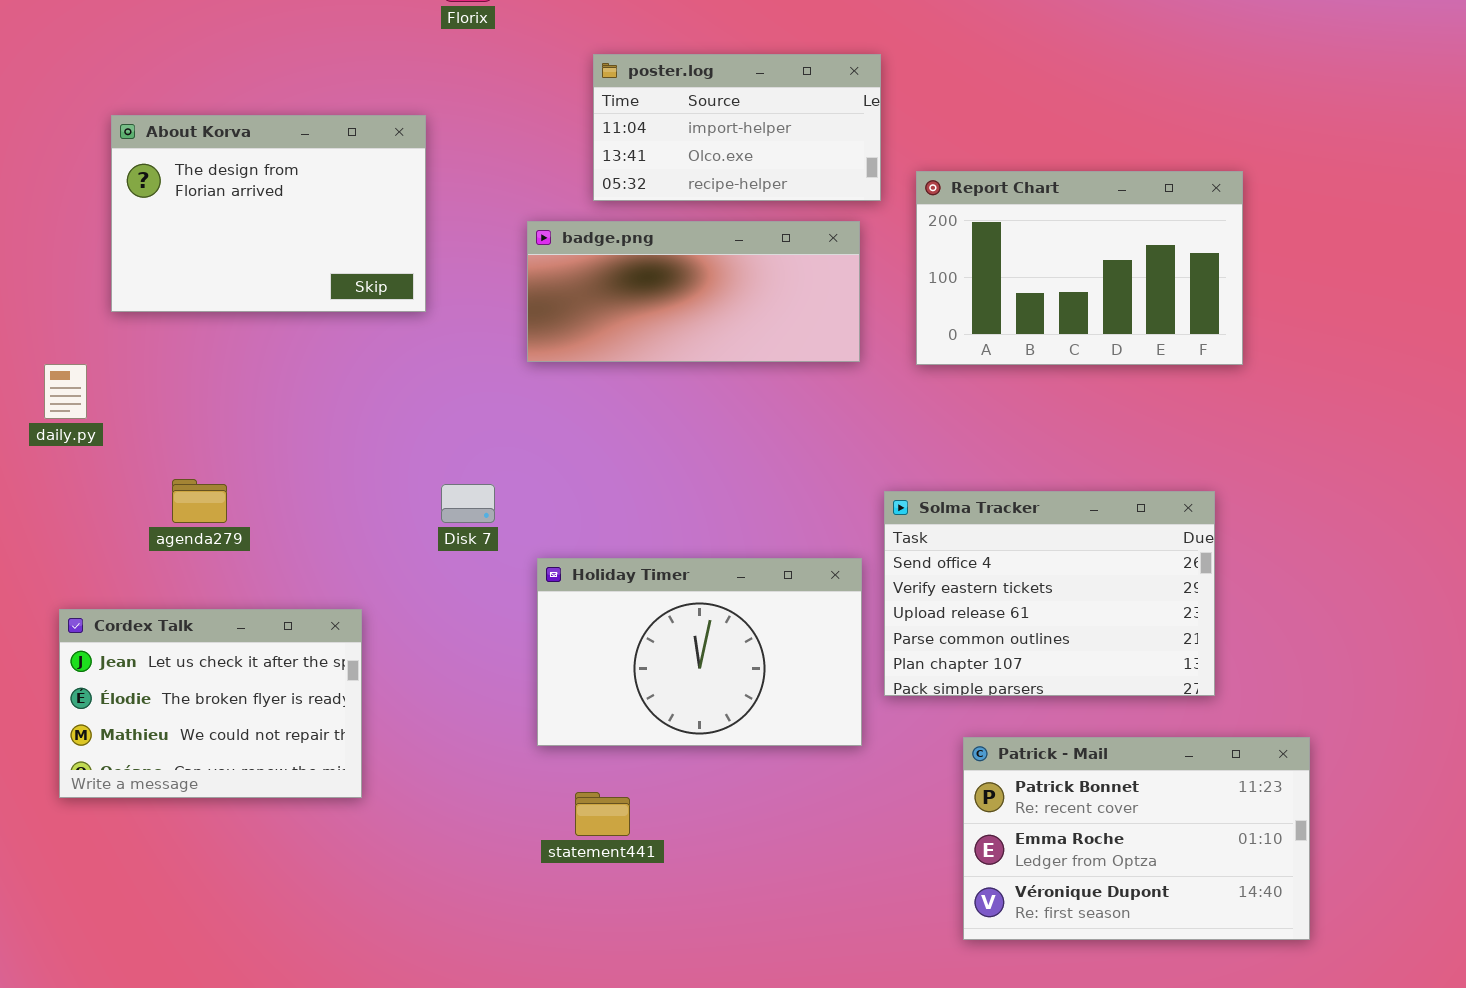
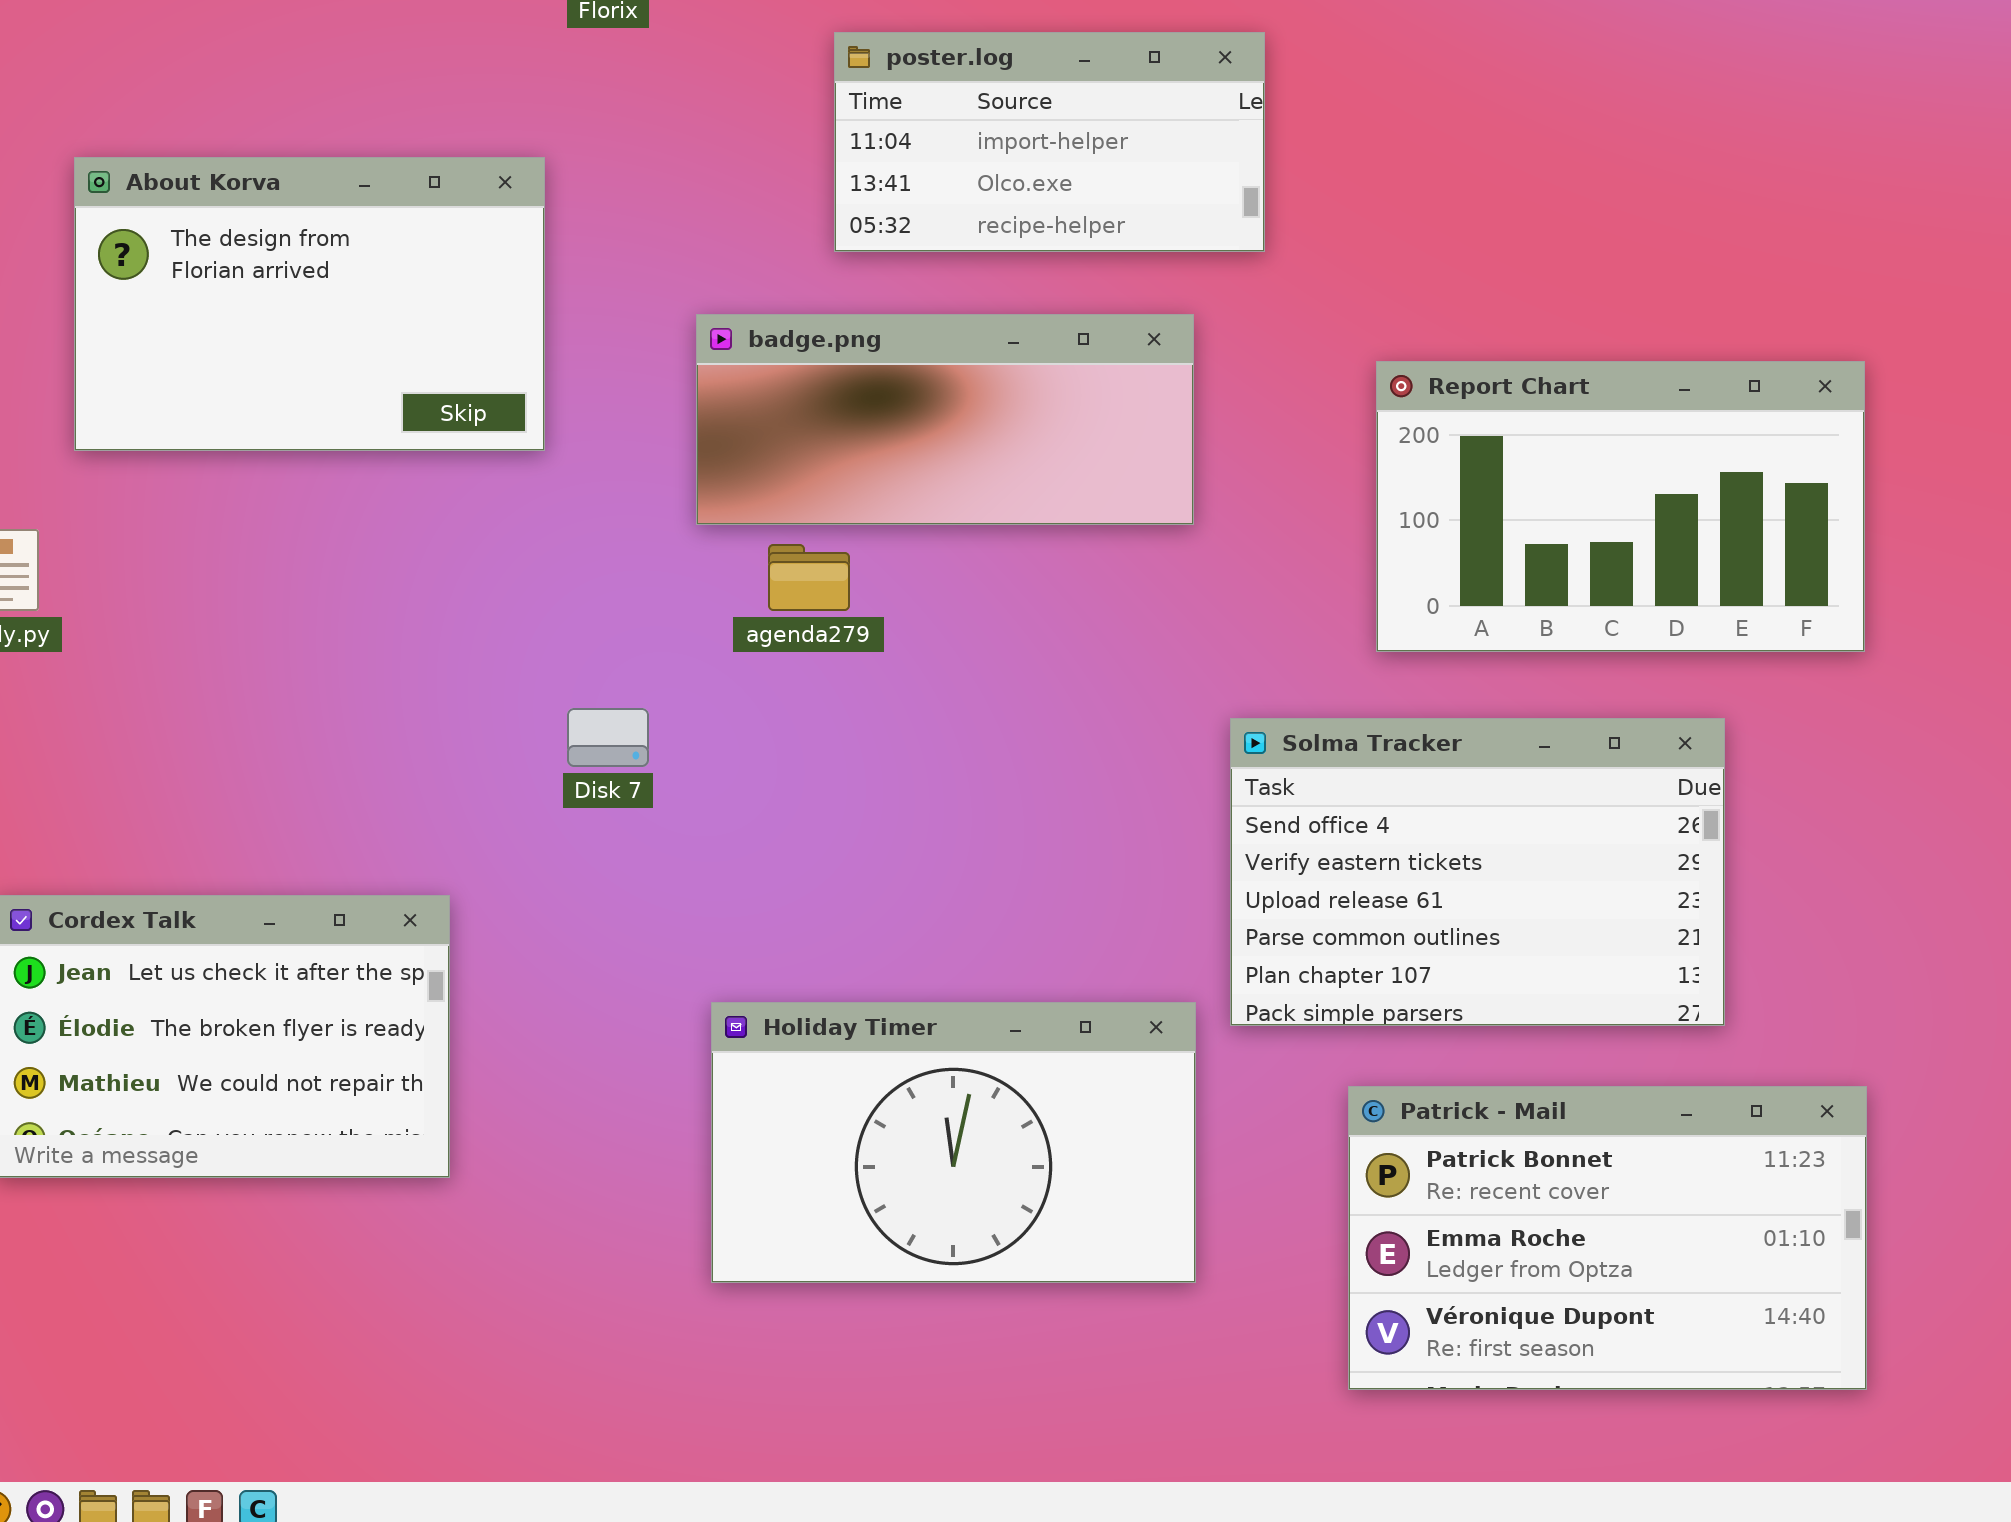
poster.log: [593,54,881,201] -> [834,32,1265,252], moved
Report Chart: [916,171,1243,365] -> [1376,361,1865,652], moved
agenda279: [172,479,227,523] -> [768,544,850,611], moved
Holiday Timer: [537,558,862,746] -> [711,1002,1196,1283], moved

